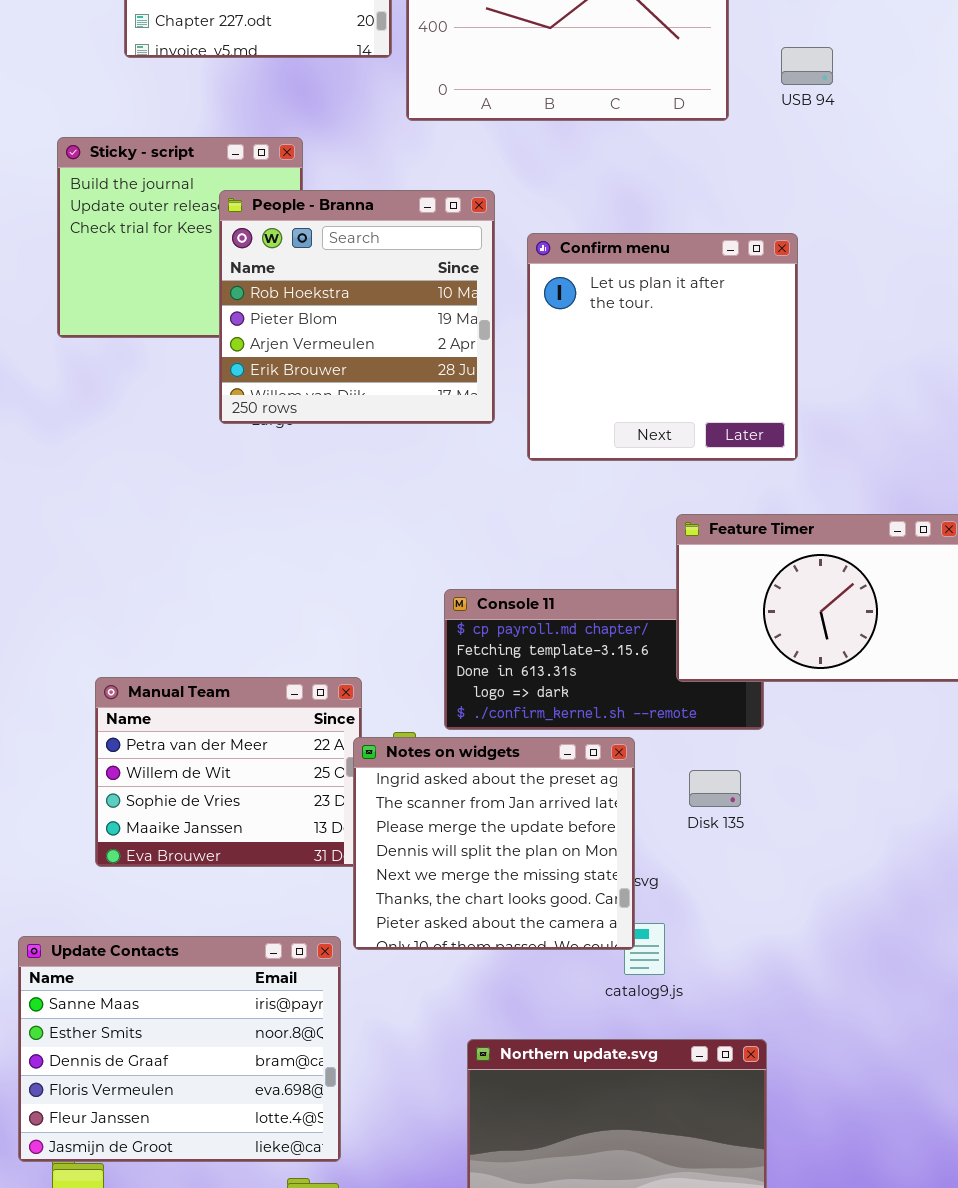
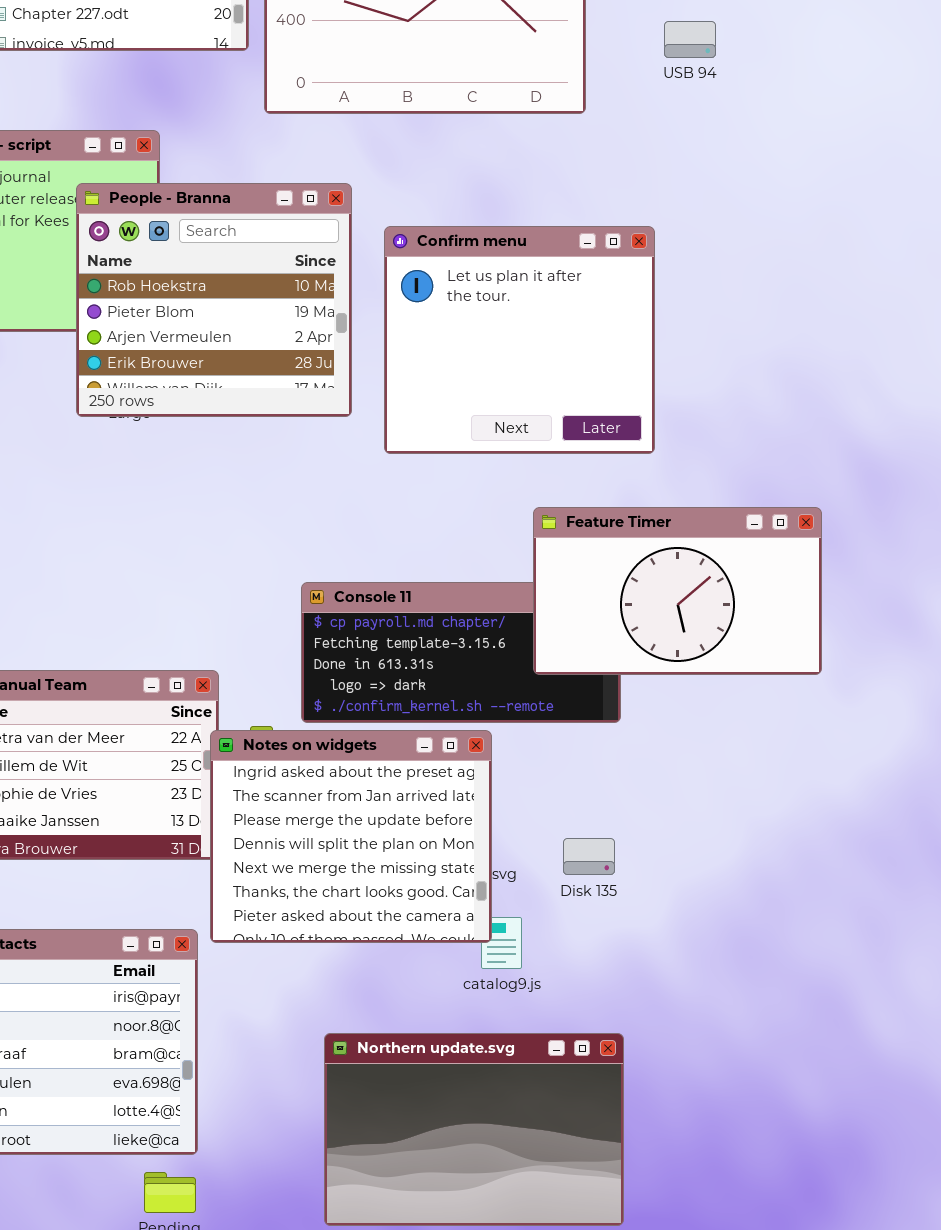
USB 94: [781,47,833,85] -> [664,21,716,58], moved
Disk 135: [689,770,741,807] -> [563,838,615,875], moved

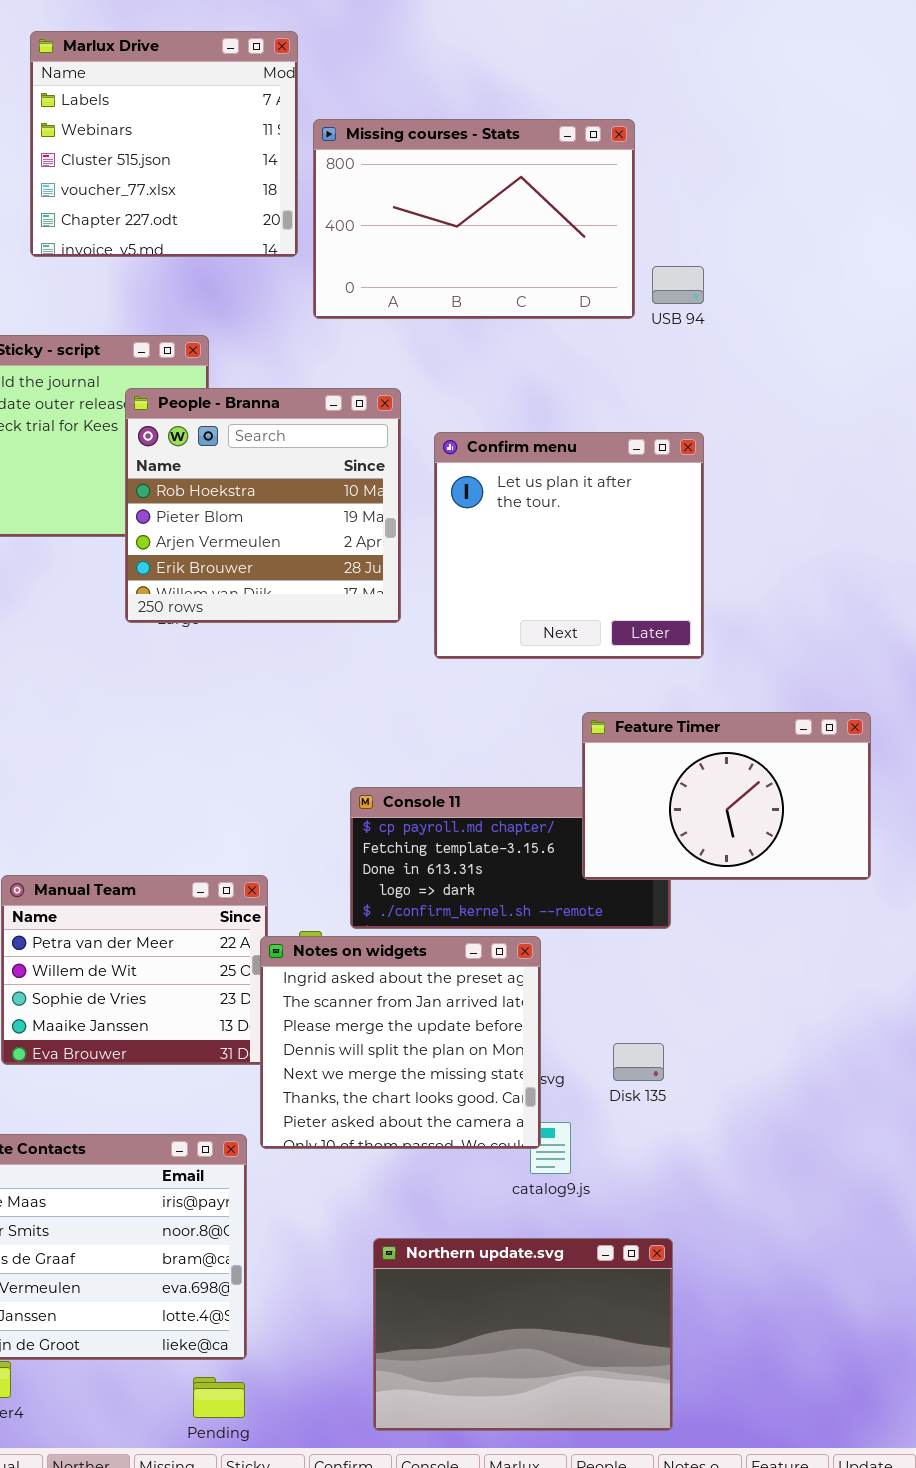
USB 94: [664,21,716,58] -> [652,266,704,304], moved

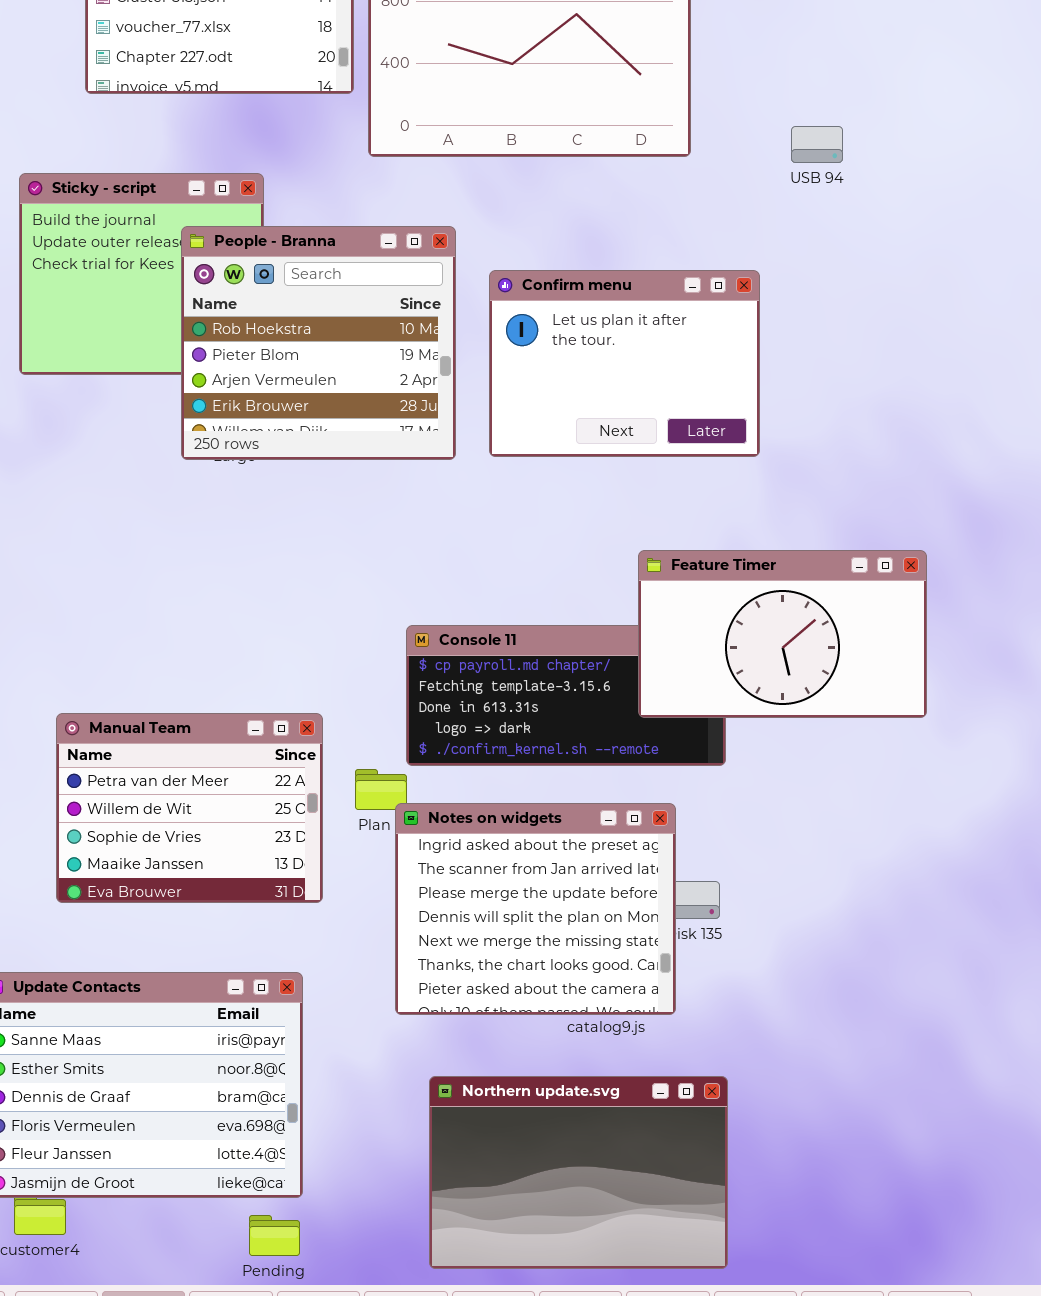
USB 94: [652,266,704,304] -> [791,126,843,163], moved
Confirm menu: [434,432,704,659] -> [489,270,760,457], resized
Notes on widgets: [260,936,541,1149] -> [395,803,676,1015], moved

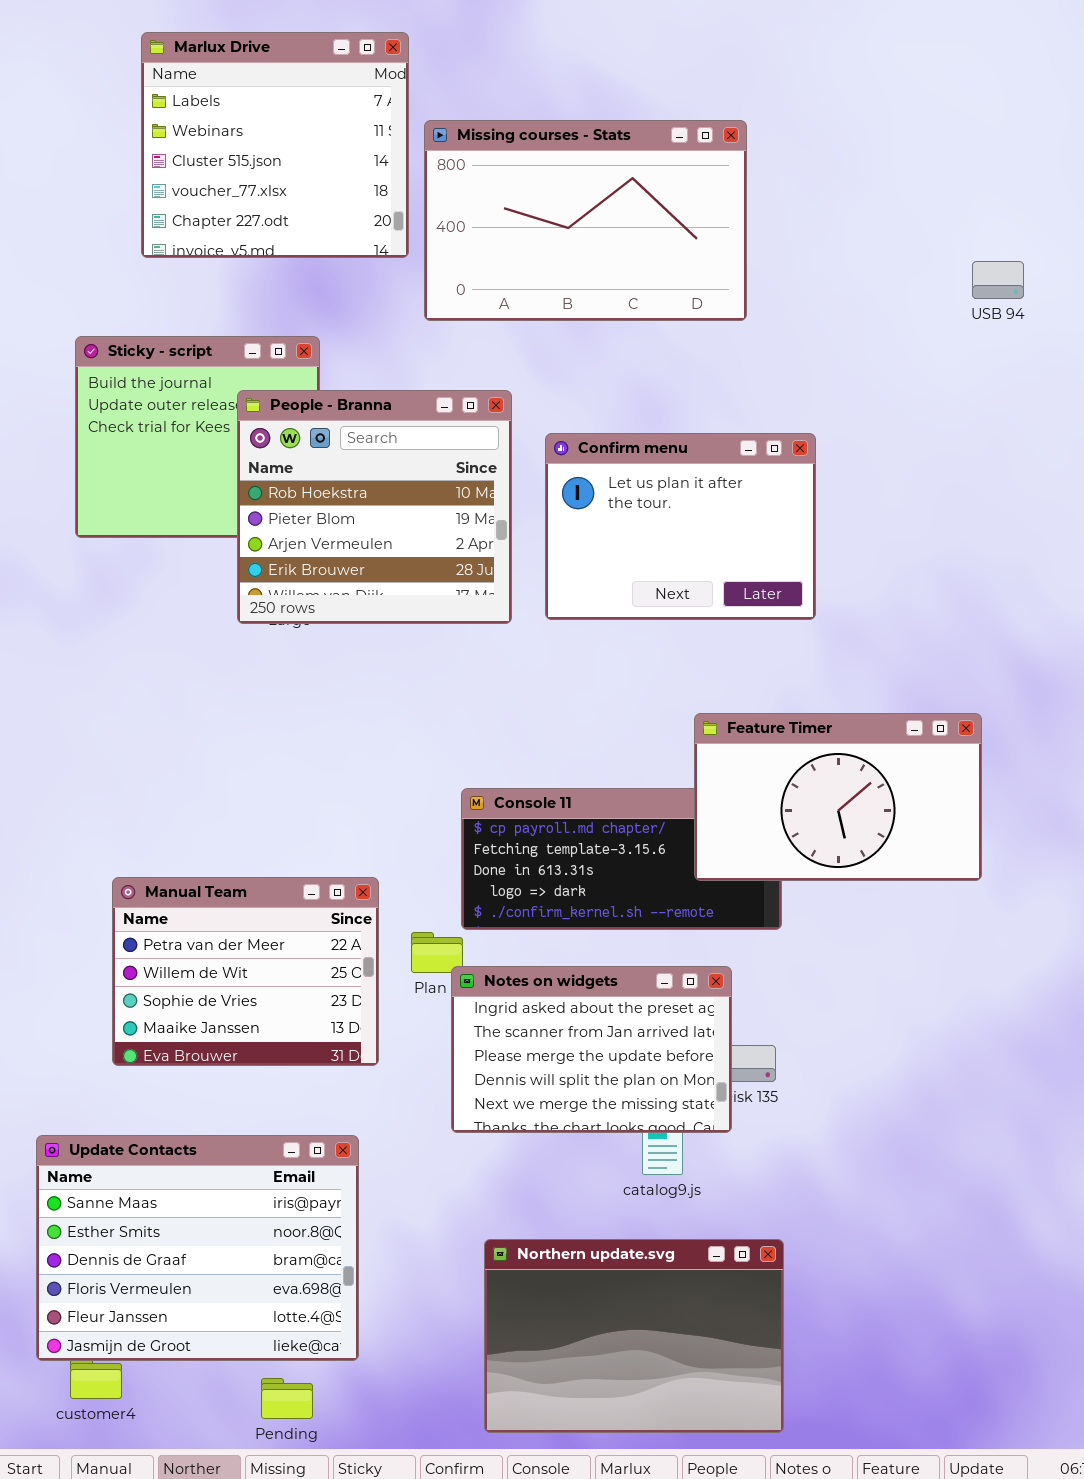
USB 94: [791,126,843,163] -> [972,261,1024,299], moved
Notes on widgets: [395,803,676,1015] -> [451,966,732,1133], resized
Pending: [249,1215,300,1256] -> [261,1378,313,1419], moved

